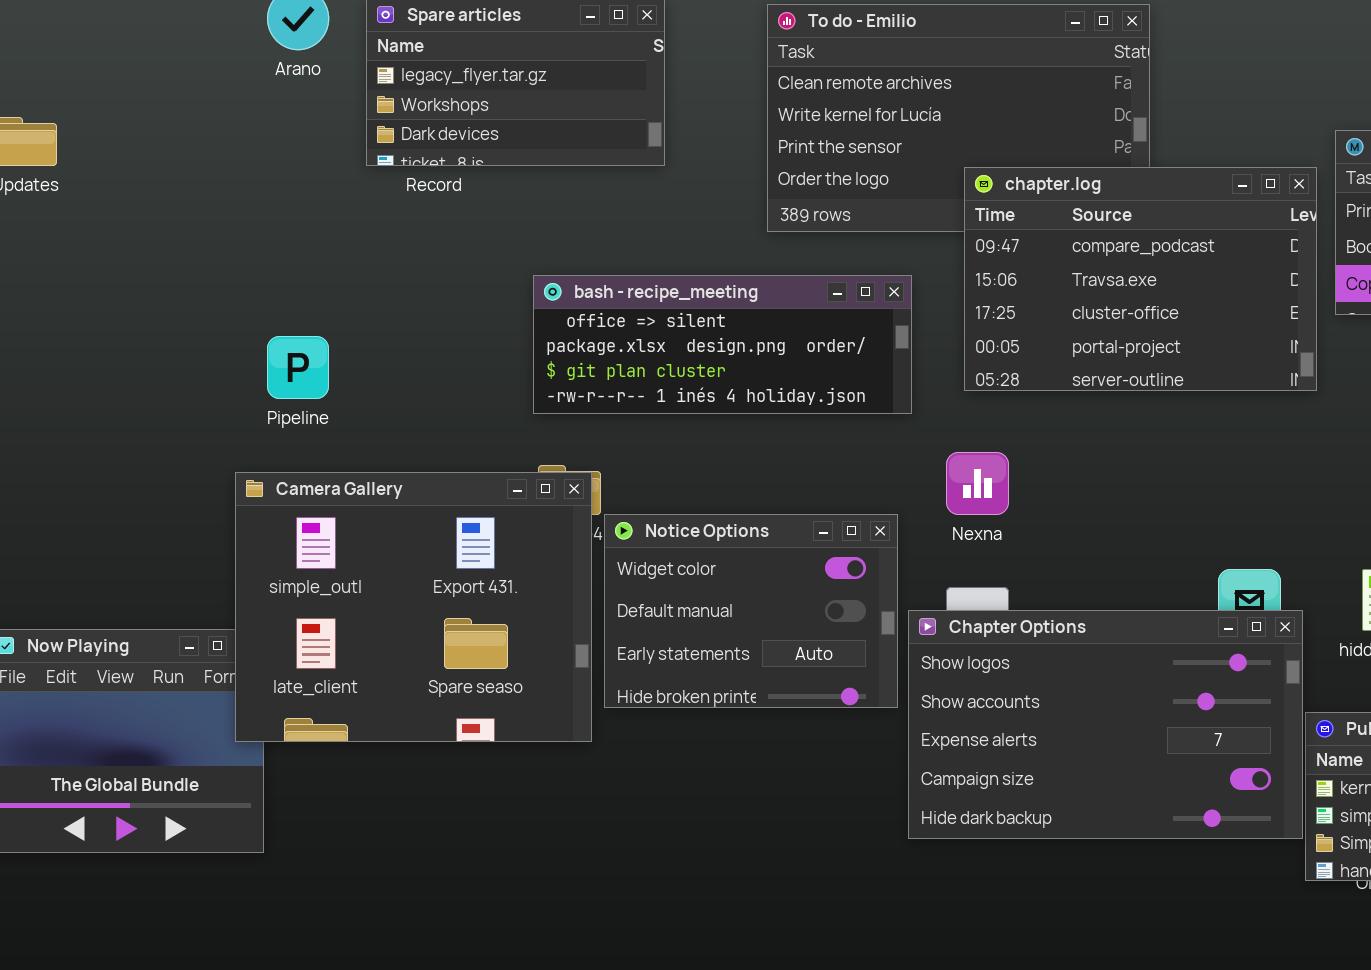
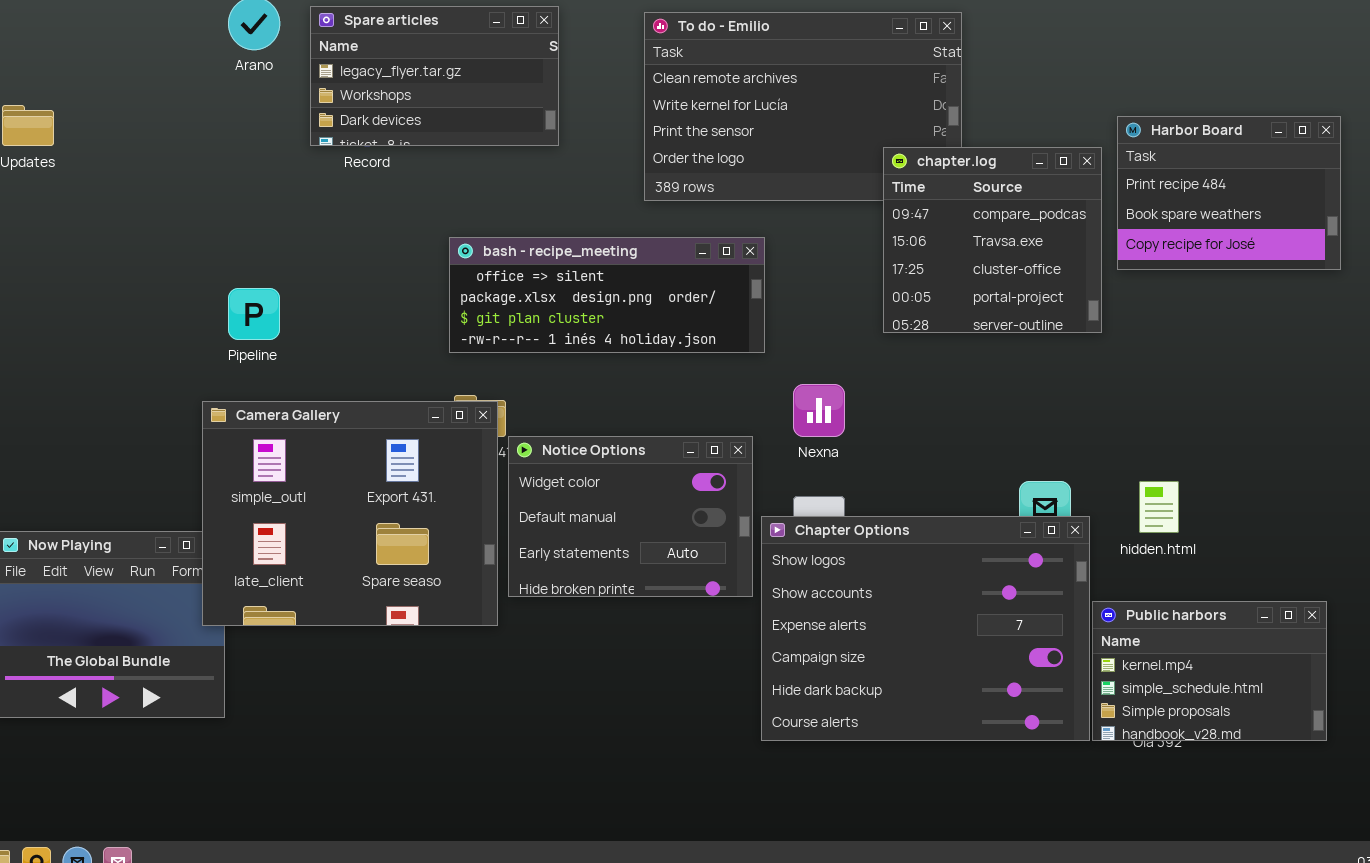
chapter.log: [964,167,1317,391] -> [883,147,1102,333], resized
Chapter Options: [908,610,1303,839] -> [761,516,1090,741], resized

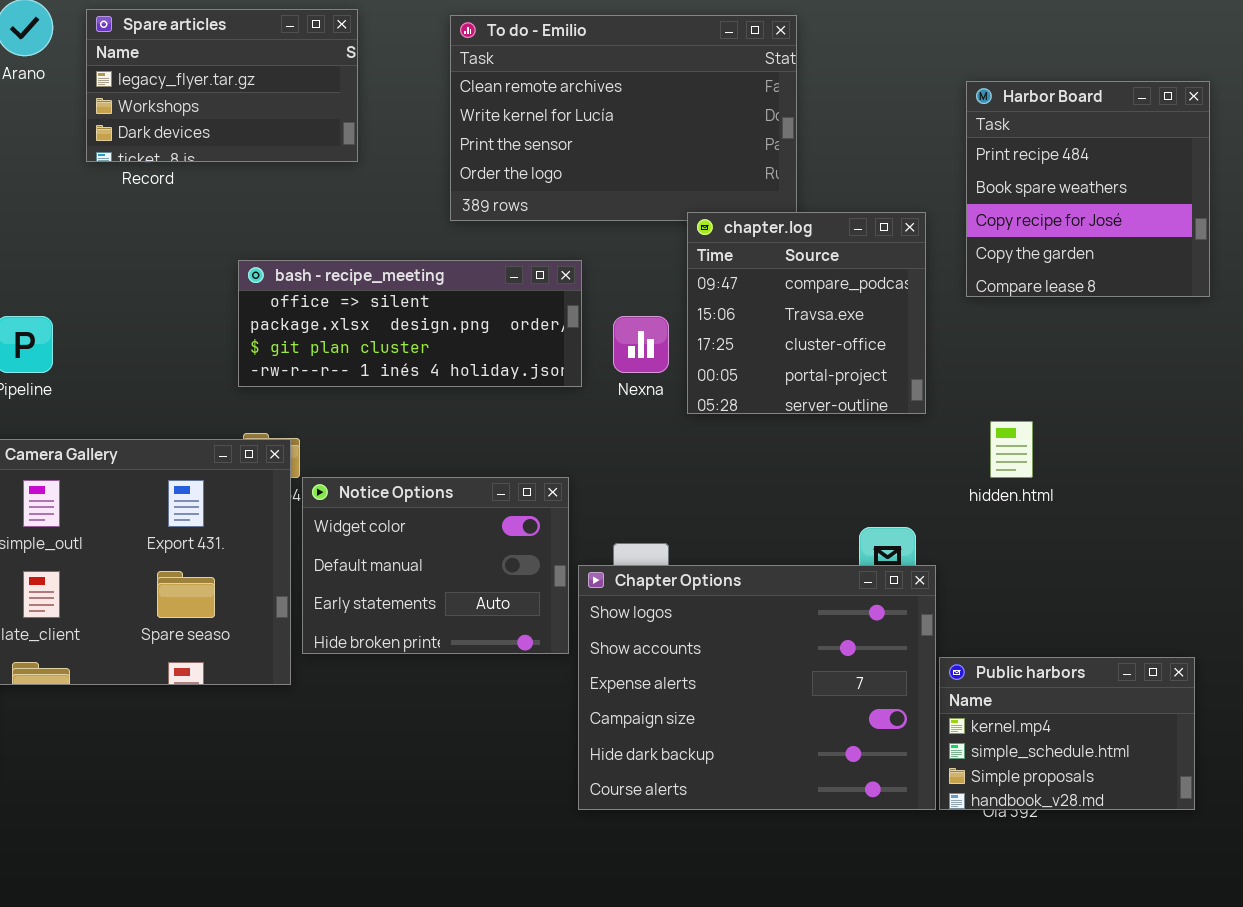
Harbor Board: [1117,116,1341,270] -> [966,81,1210,297], resized
chapter.log: [883,147,1102,333] -> [687,212,926,414], moved
Nexna: [793,384,845,437] -> [613,316,669,373], moved
hidden.html: [1139,481,1179,533] -> [990,421,1033,478], moved

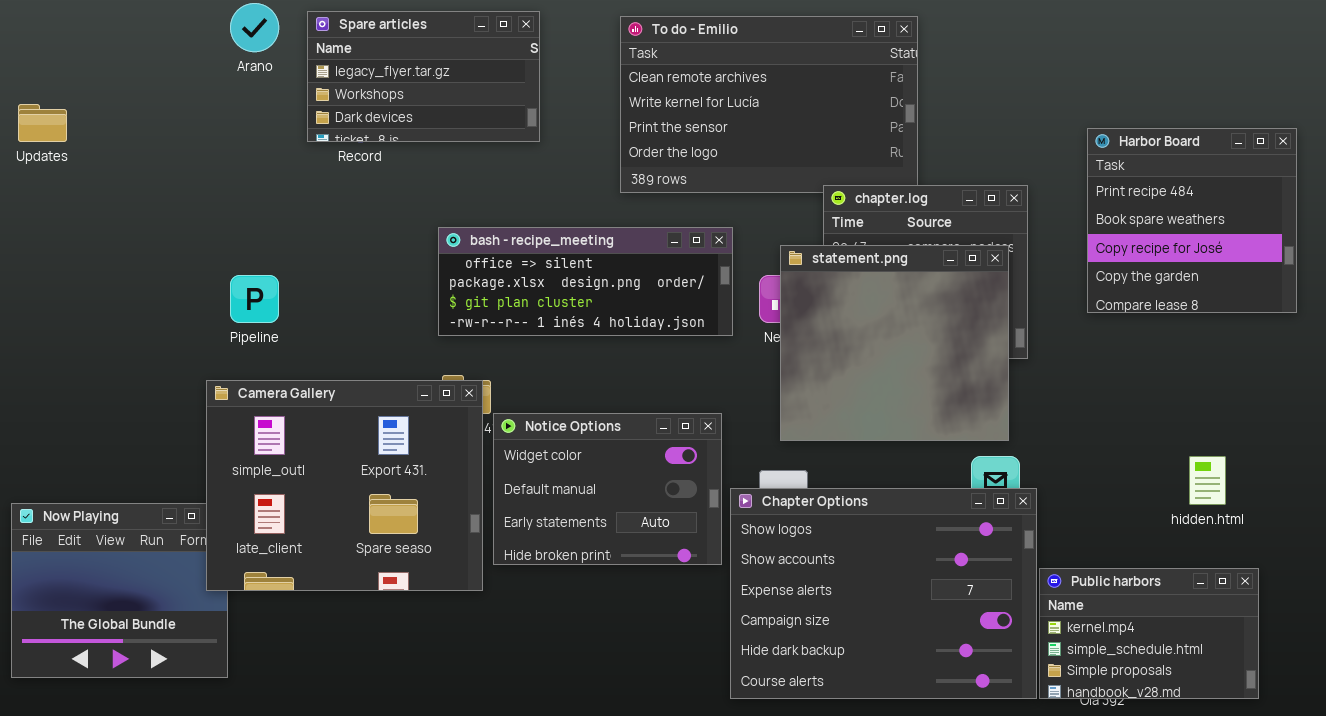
Harbor Board: [966,81,1210,297] -> [1087,128,1297,313], moved
statement.png: none -> [780,245,1009,441], opened
hidden.html: [990,421,1033,478] -> [1189,456,1226,505], moved

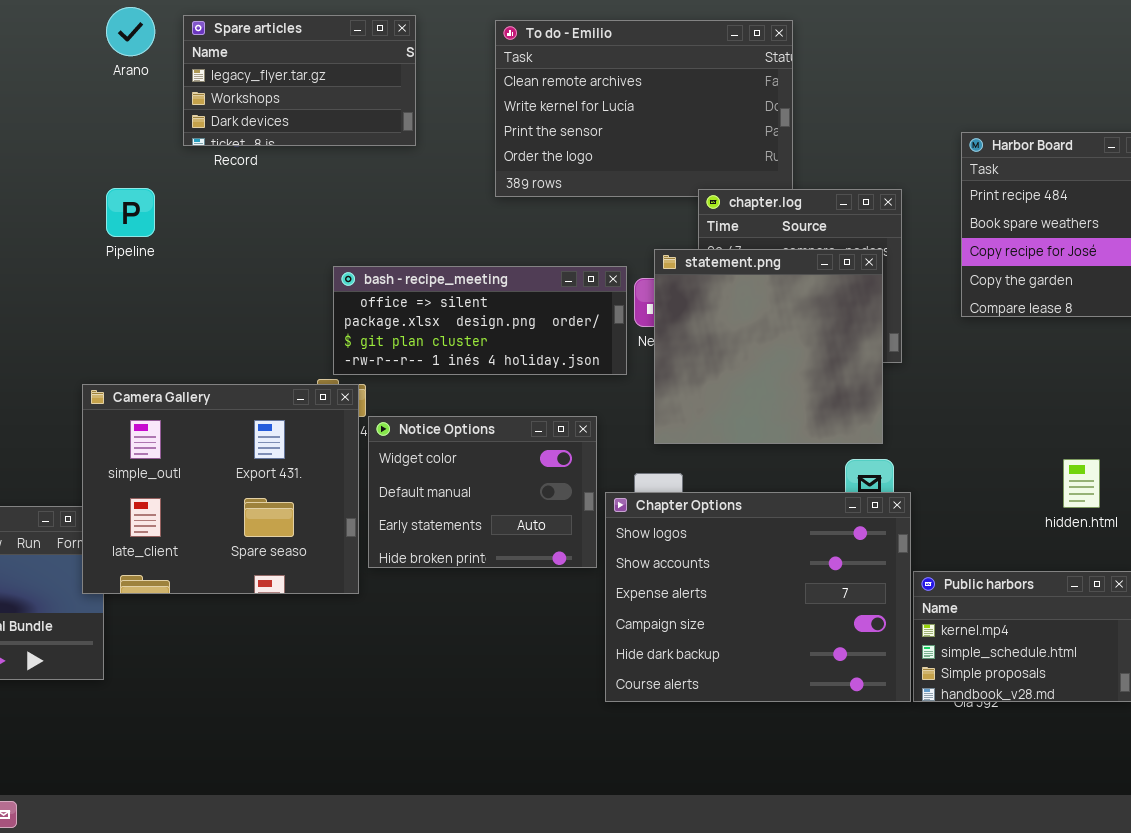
bash - recipe_meeting: [438,227,733,336] -> [333,266,627,375], moved
Pipeline: [230,275,279,323] -> [106,188,155,237], moved

